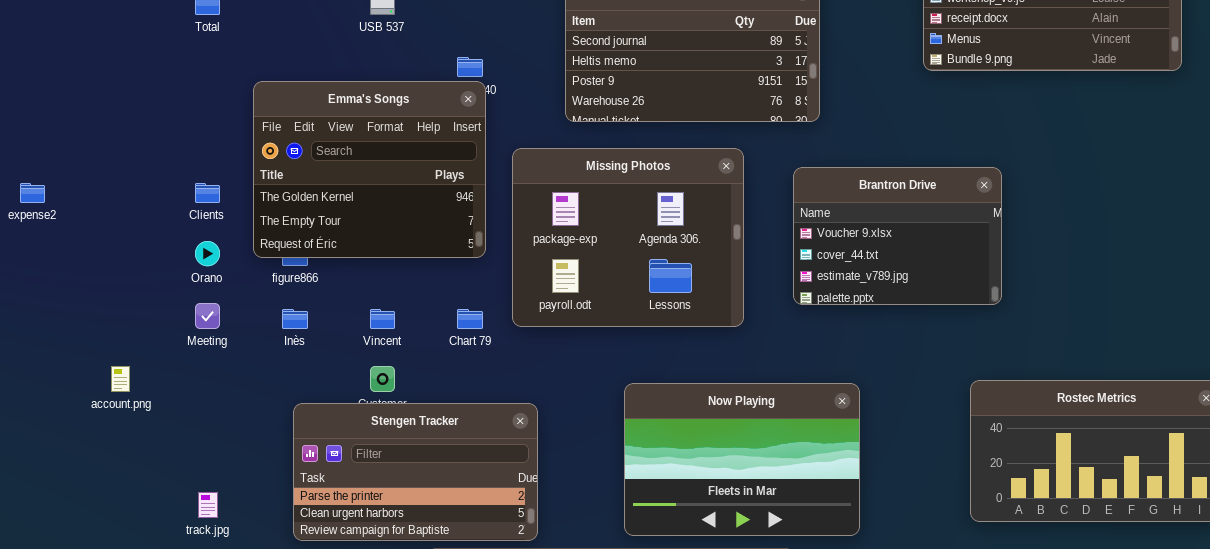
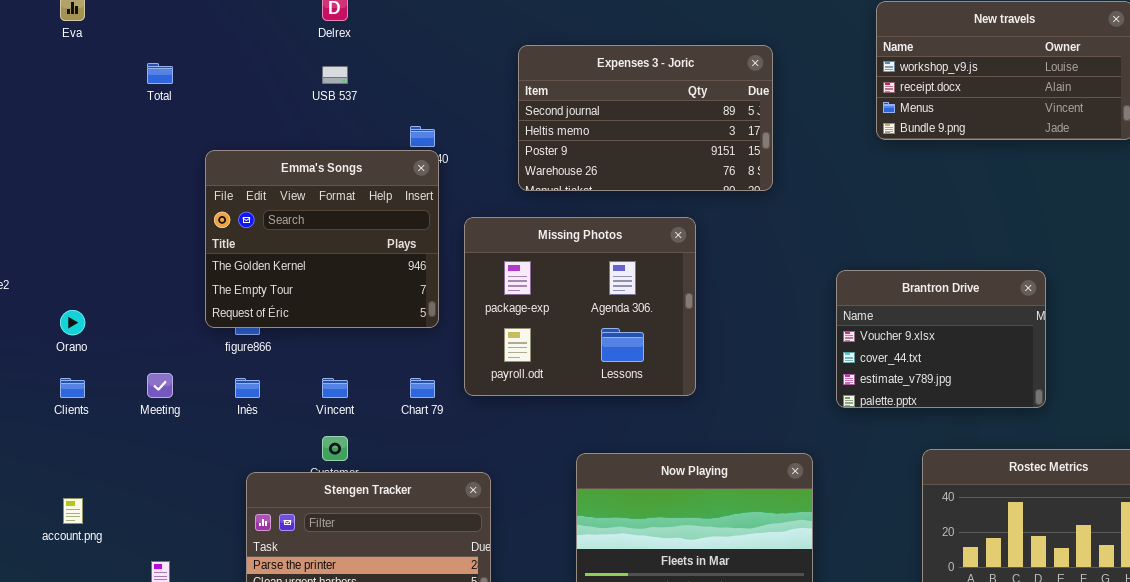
Brantron Drive: [793,167,1002,305] -> [836,270,1046,408], moved
Clients: [195,183,220,203] -> [60,378,85,398], moved
Orano: [195,241,220,266] -> [60,310,85,335], moved
account.png: [111,366,130,392] -> [63,498,83,524], moved

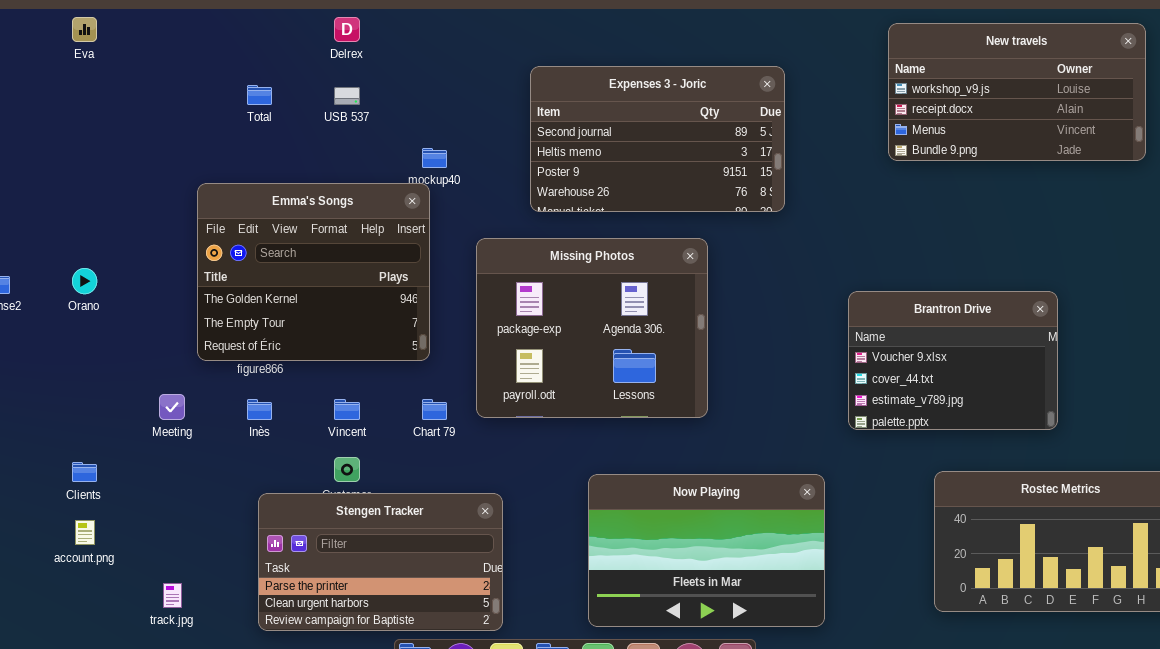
Total: [147,63,173,84] -> [247,85,272,105], moved
Emma's Songs: [205,150,439,328] -> [197,183,430,361], moved
Orano: [60,310,85,335] -> [72,268,97,294], moved
Clients: [60,378,85,398] -> [72,462,97,482], moved

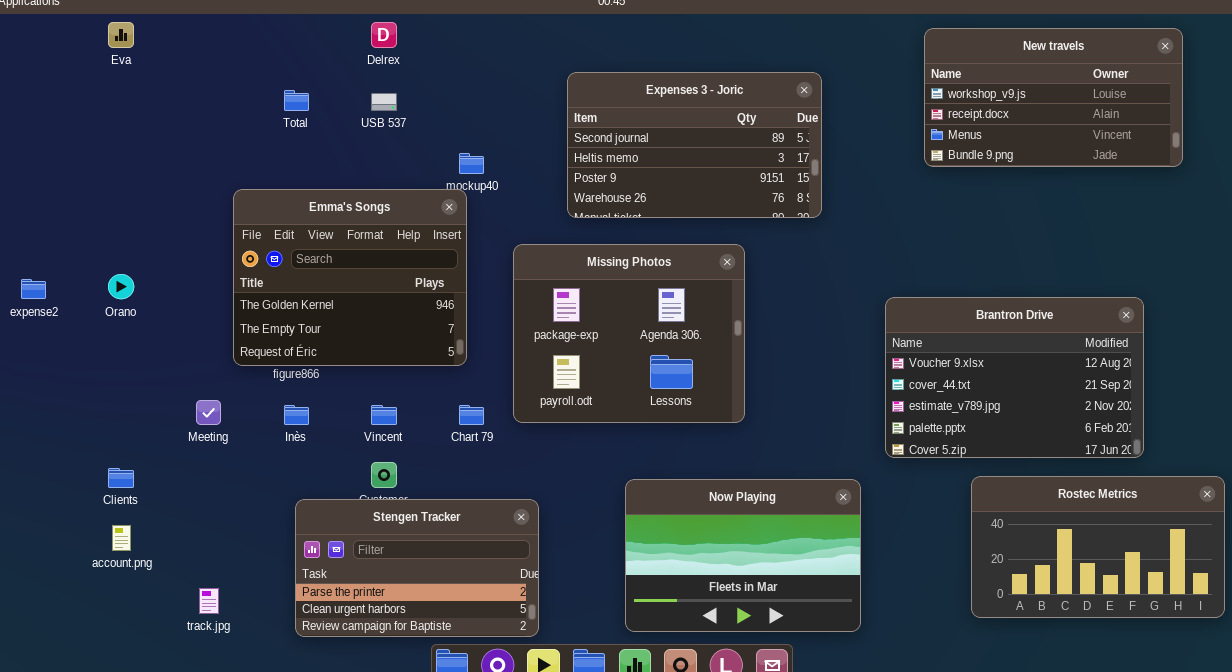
Brantron Drive: [848,291,1058,430] -> [885,297,1144,458], resized

